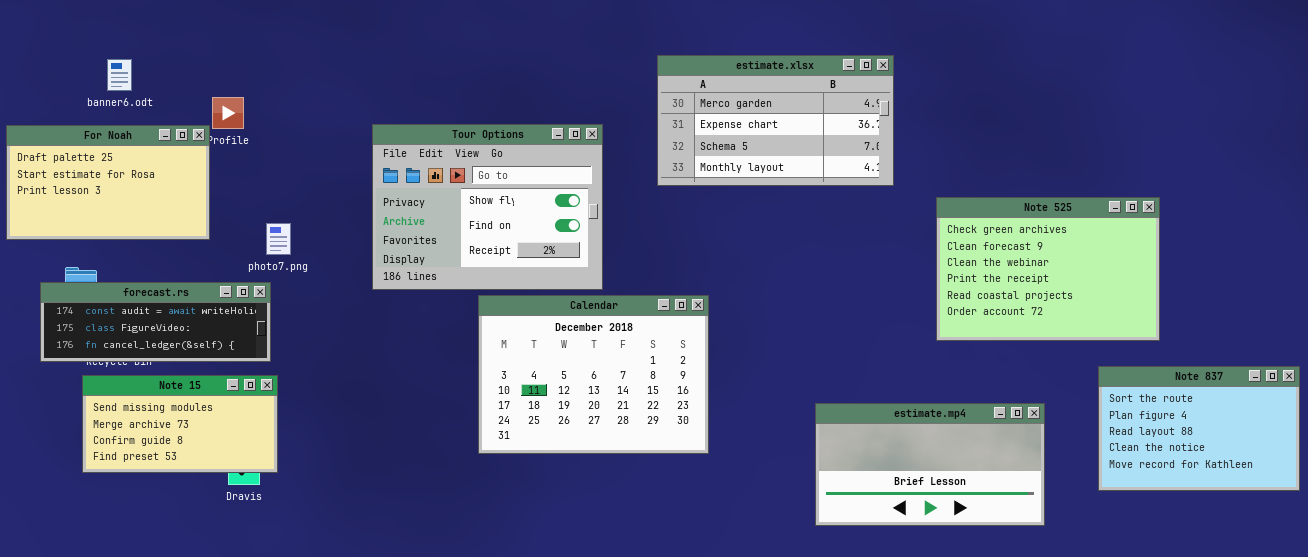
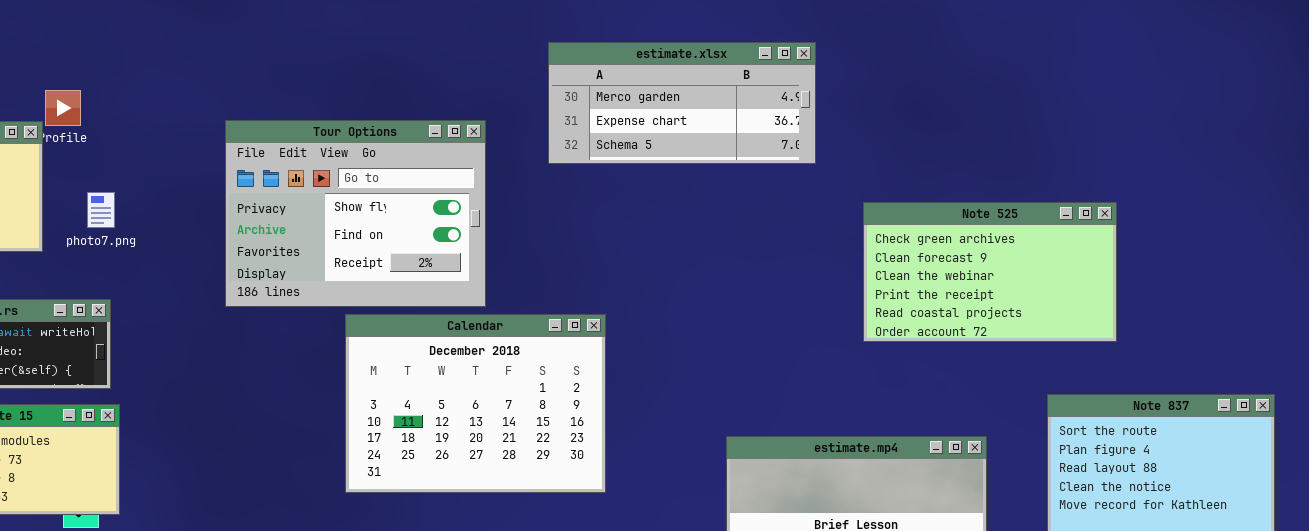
estimate.xlsx: [657,55,894,186] -> [548,42,816,164], resized
Note 525: [936,197,1160,341] -> [863,202,1117,342], resized
photo7.png: [266,223,291,255] -> [87,192,115,228], moved

